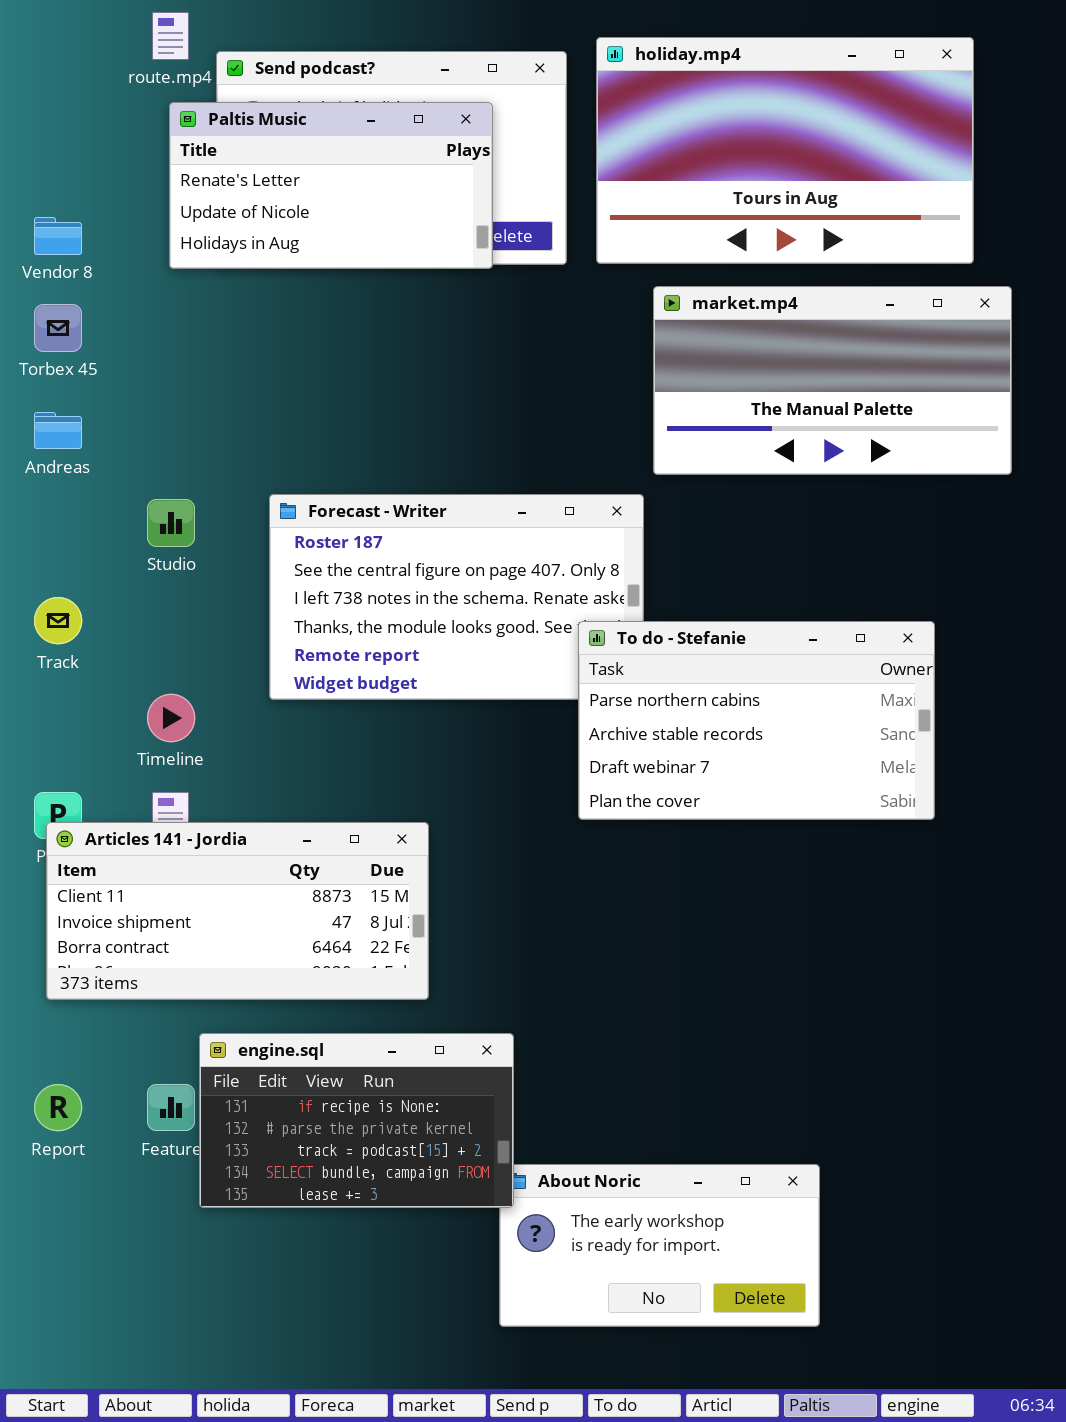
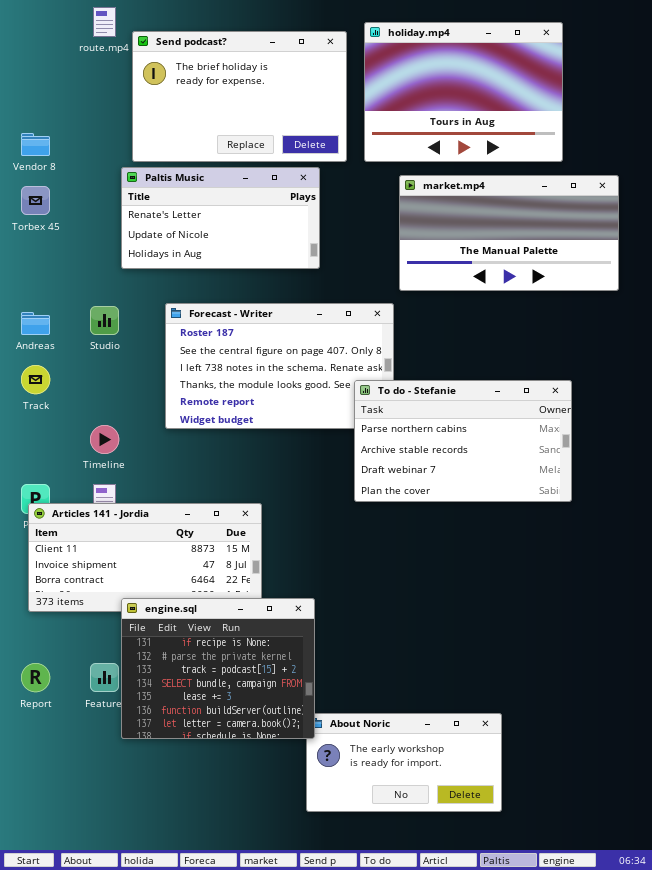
holiday.mp4: [596,37,974,264] -> [364,22,563,162], resized
Paltis Music: [169,102,493,269] -> [121,167,320,269], moved
Andreas: [34,412,82,449] -> [21,312,50,335], moved
engine.sql: [199,1033,514,1208] -> [121,598,315,739], resized

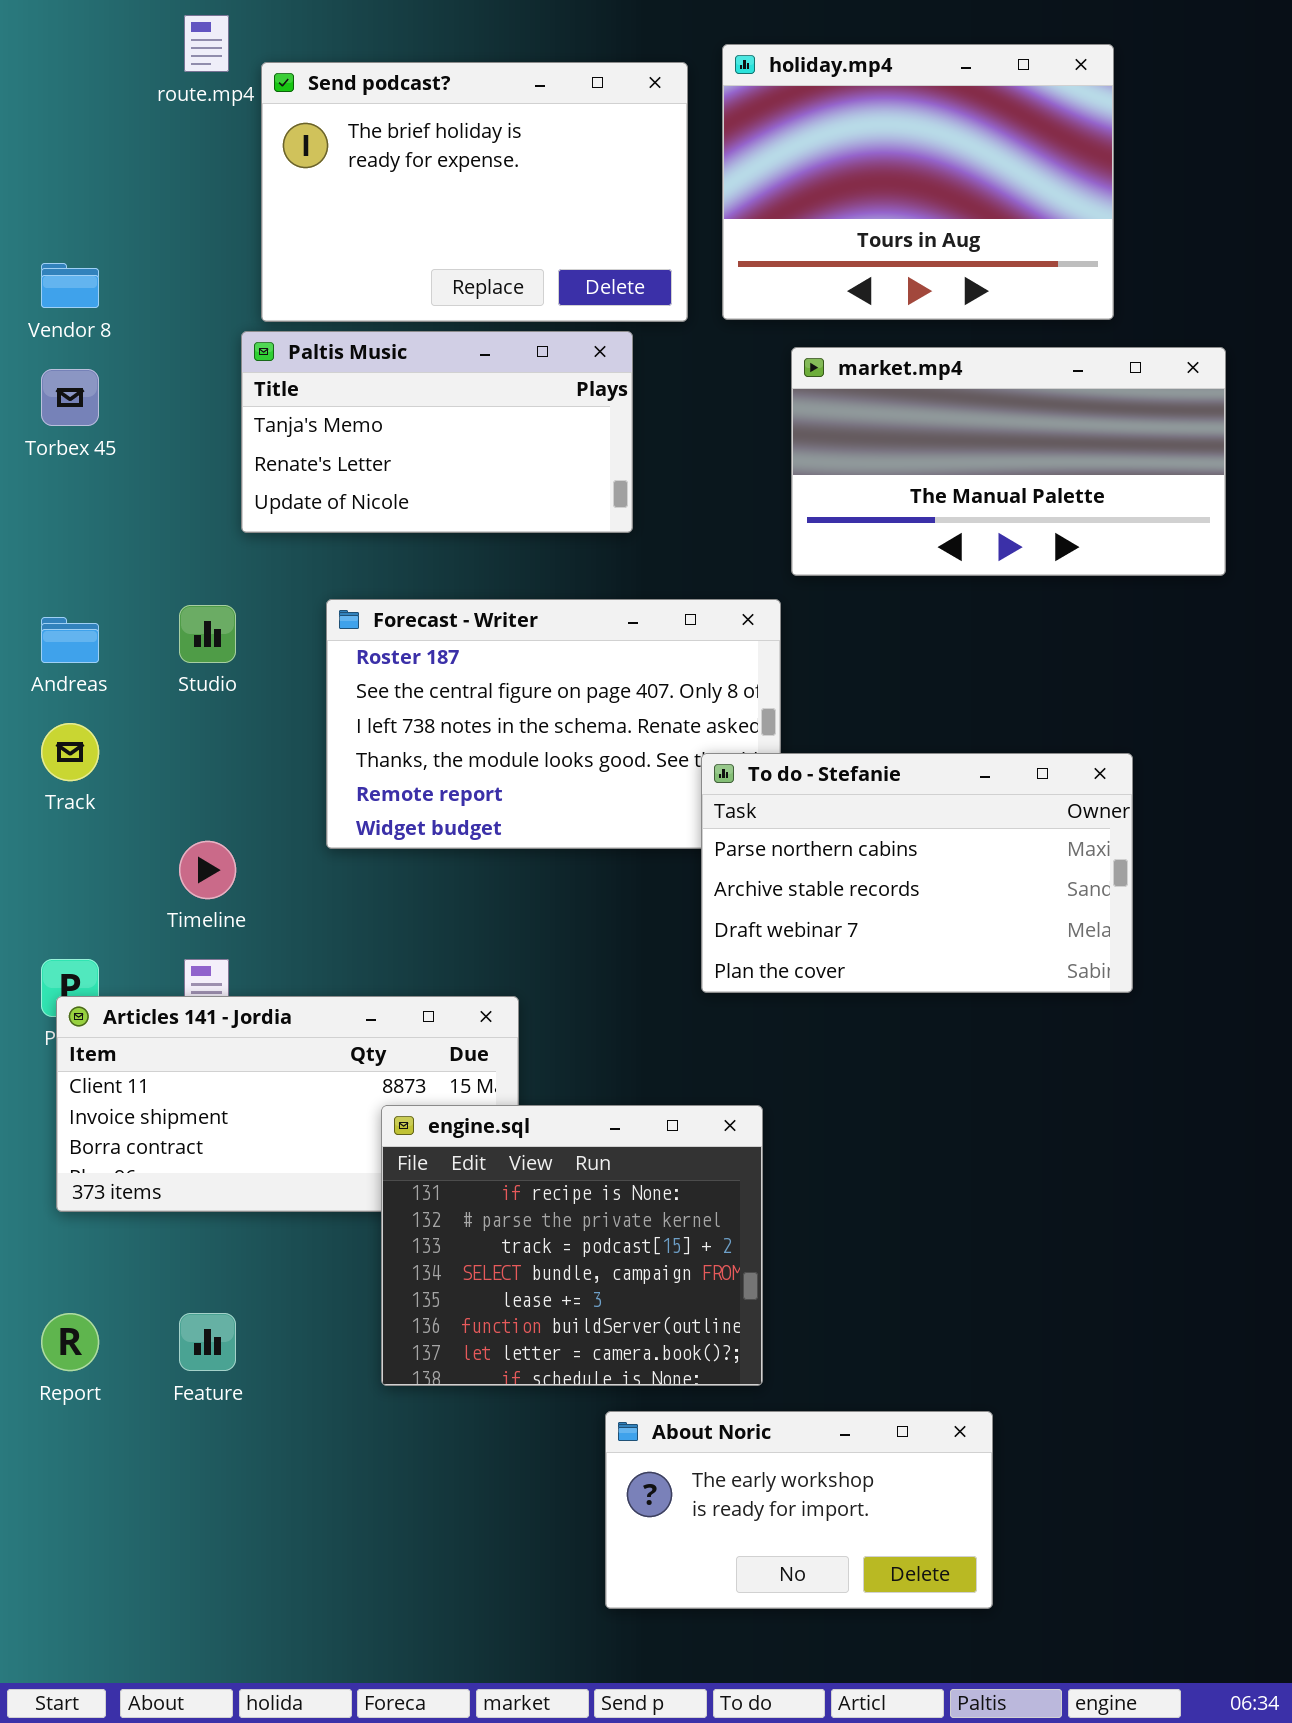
Paltis Music: [121,167,320,269] -> [241,331,633,533], scrolled up 1 row
engine.sql: [121,598,315,739] -> [381,1105,763,1386], moved

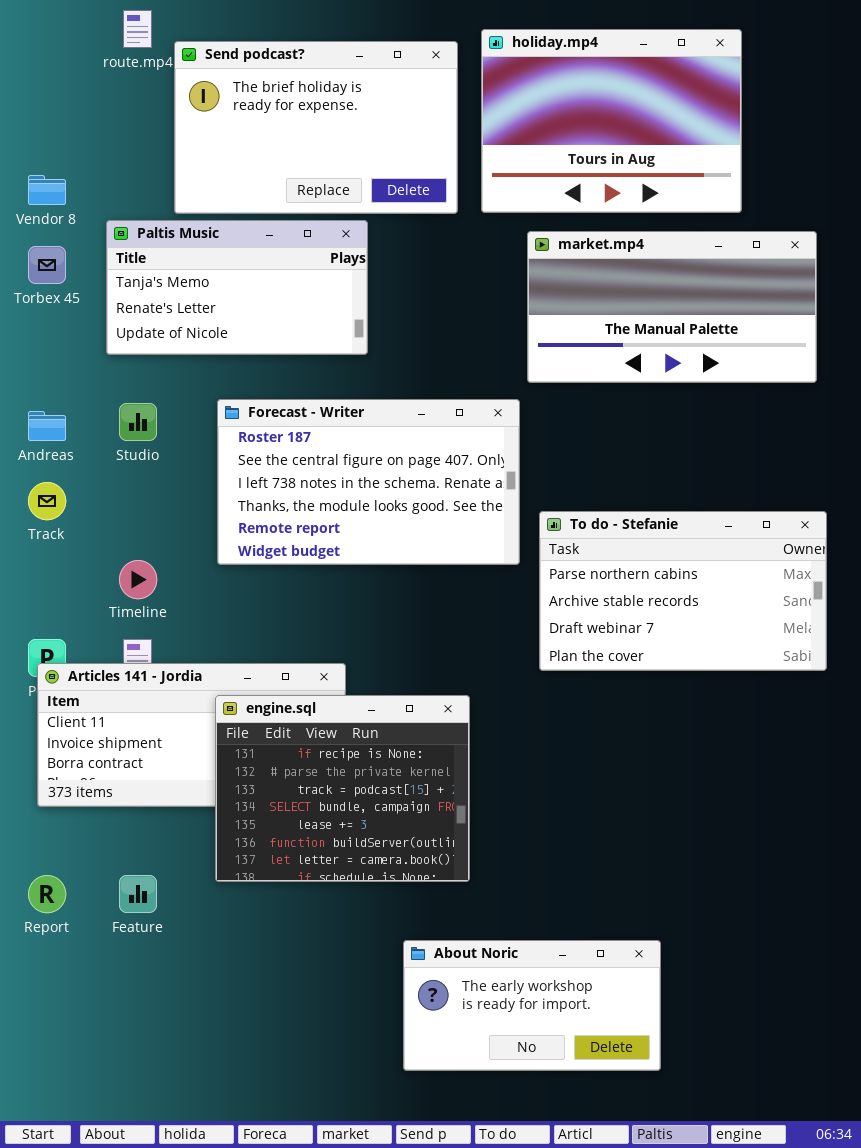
Paltis Music: [241,331,633,533] -> [106,220,368,355], moved
To do - Stefanie: [701,753,1133,993] -> [539,511,827,671], moved
engine.sql: [381,1105,763,1386] -> [215,695,470,882], moved

